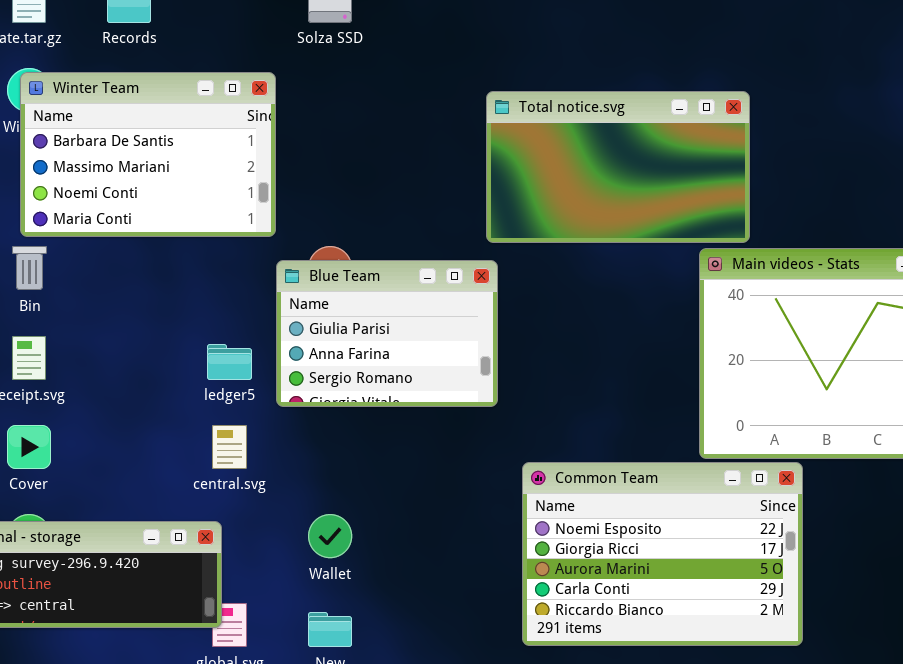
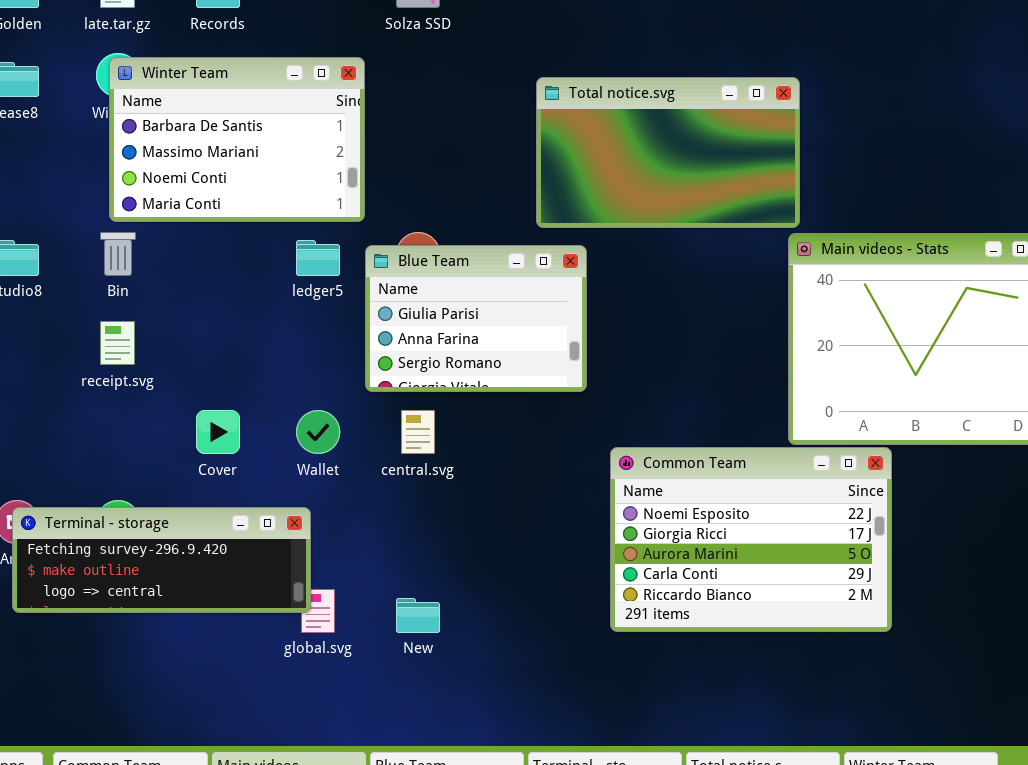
Total notice.svg: [486,91,750,243] -> [536,77,800,228], moved
ledger5: [207,344,252,380] -> [296,240,340,276], moved
Cover: [7,425,51,469] -> [196,410,240,454], moved
central.svg: [212,425,247,469] -> [401,410,435,454], moved
Wallet: [308,514,352,558] -> [296,410,340,454], moved

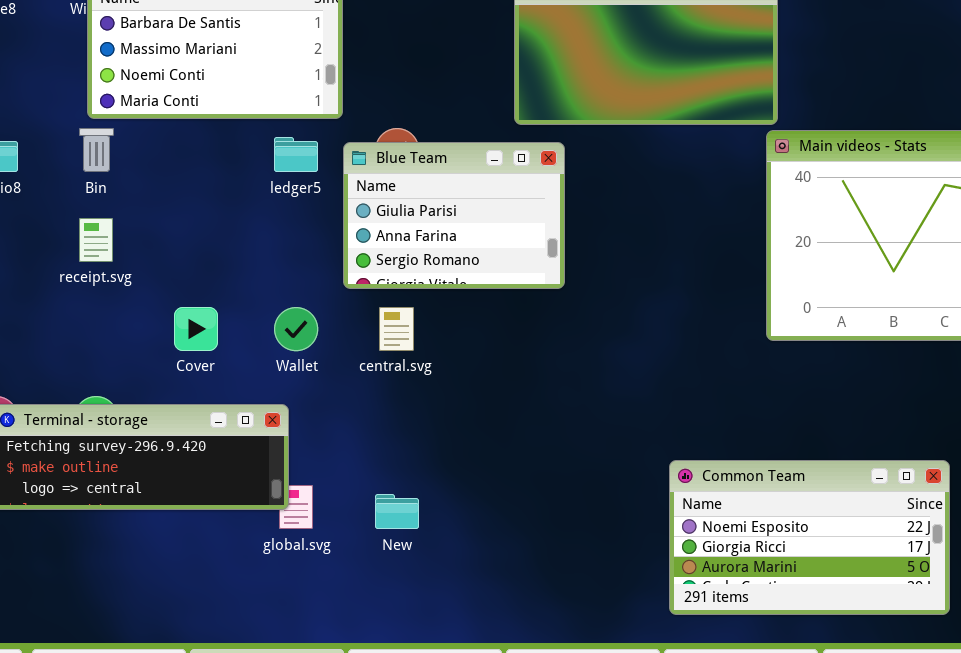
Common Team: [610,447,892,632] -> [669,460,950,615], moved, resized

